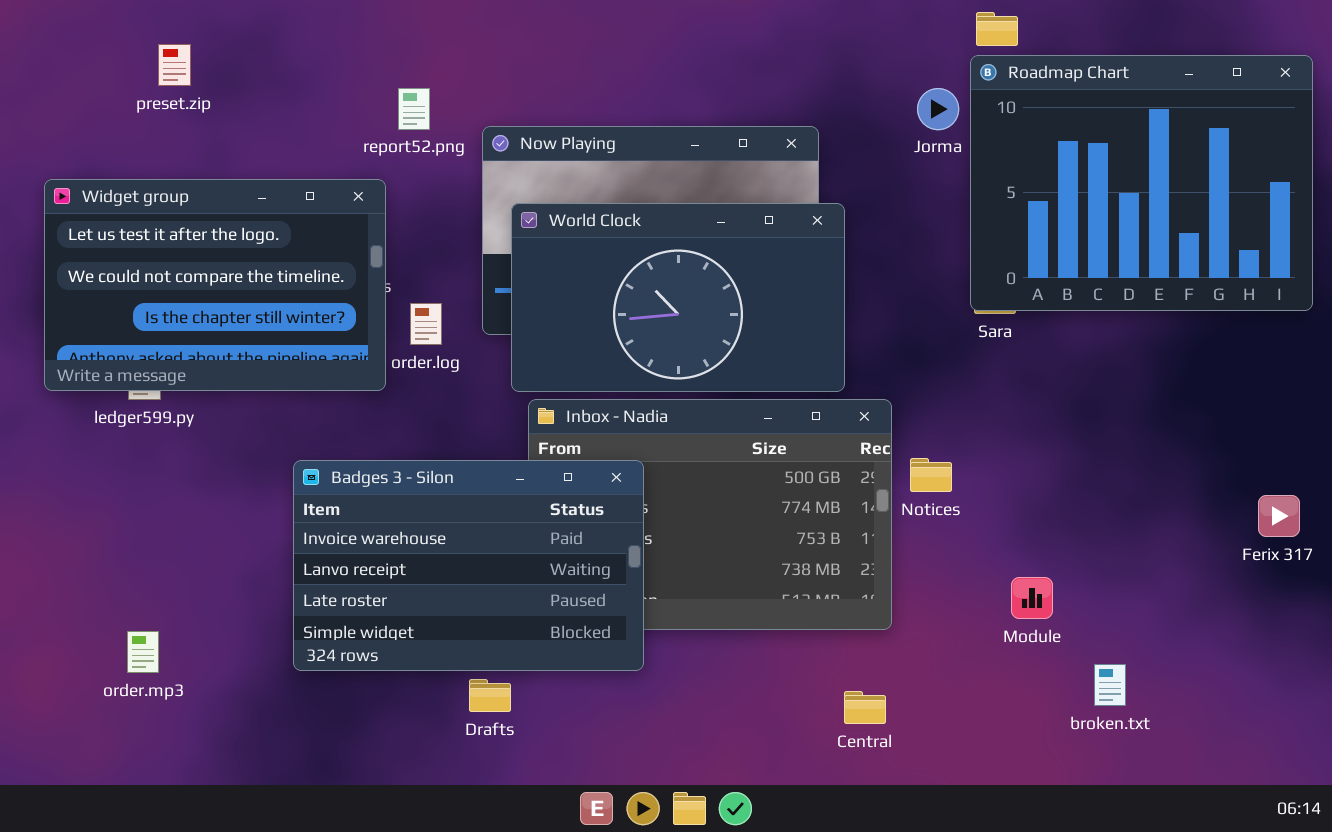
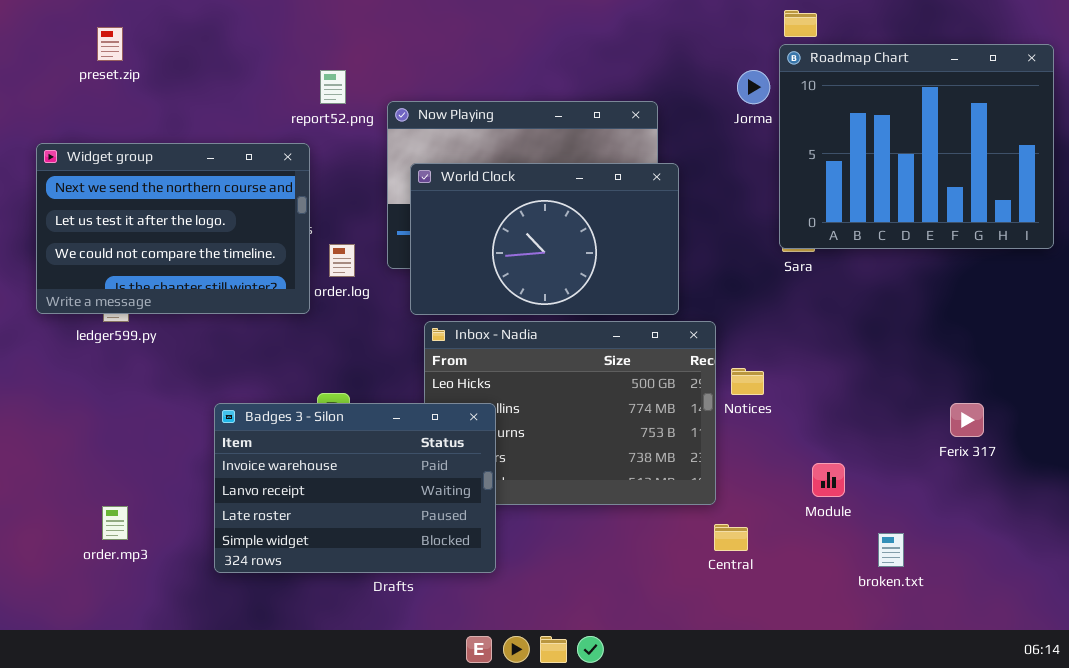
preset.zip: [158,44,191,86] -> [97,27,123,61], moved
Widget group: [44,179,386,391] -> [36,143,310,314], scrolled up 1 row
Badges 3 - Silon: [293,460,644,671] -> [214,403,496,573], moved
Ferix 317: [1258,495,1300,537] -> [950,403,984,437], moved
Central: [844,691,886,724] -> [714,524,748,551], moved

